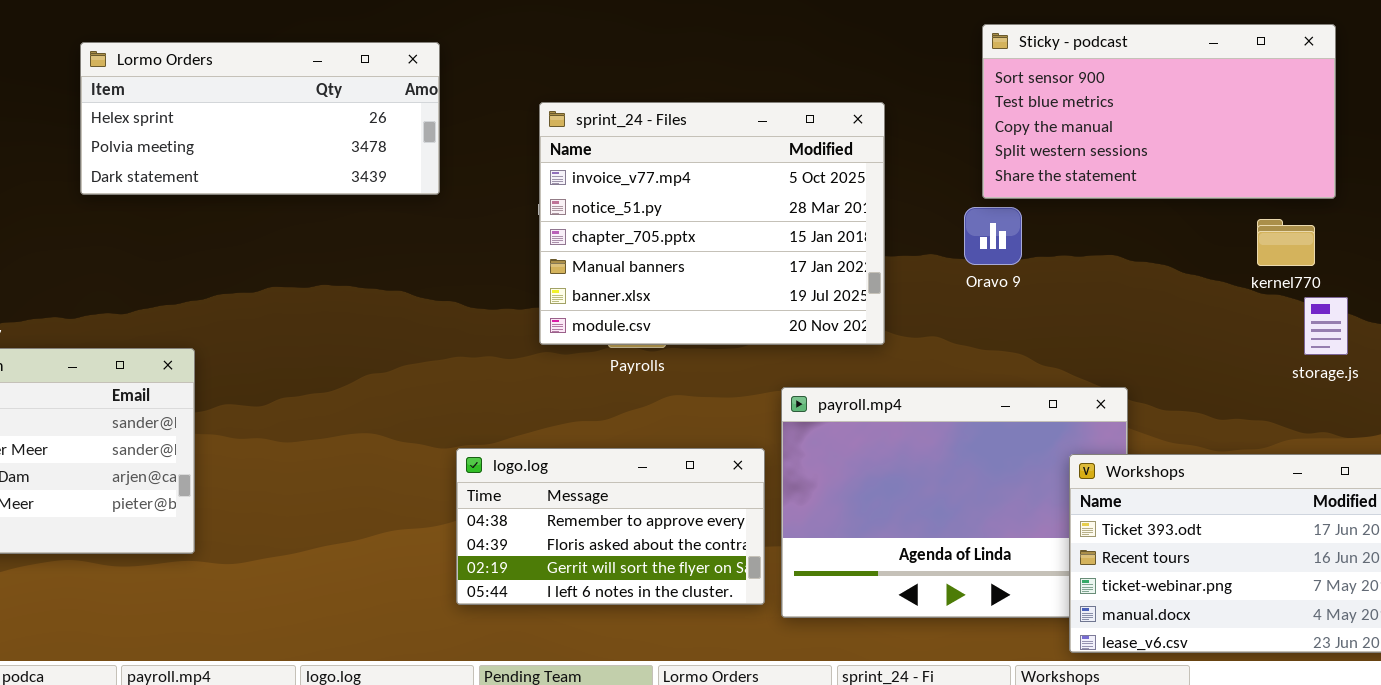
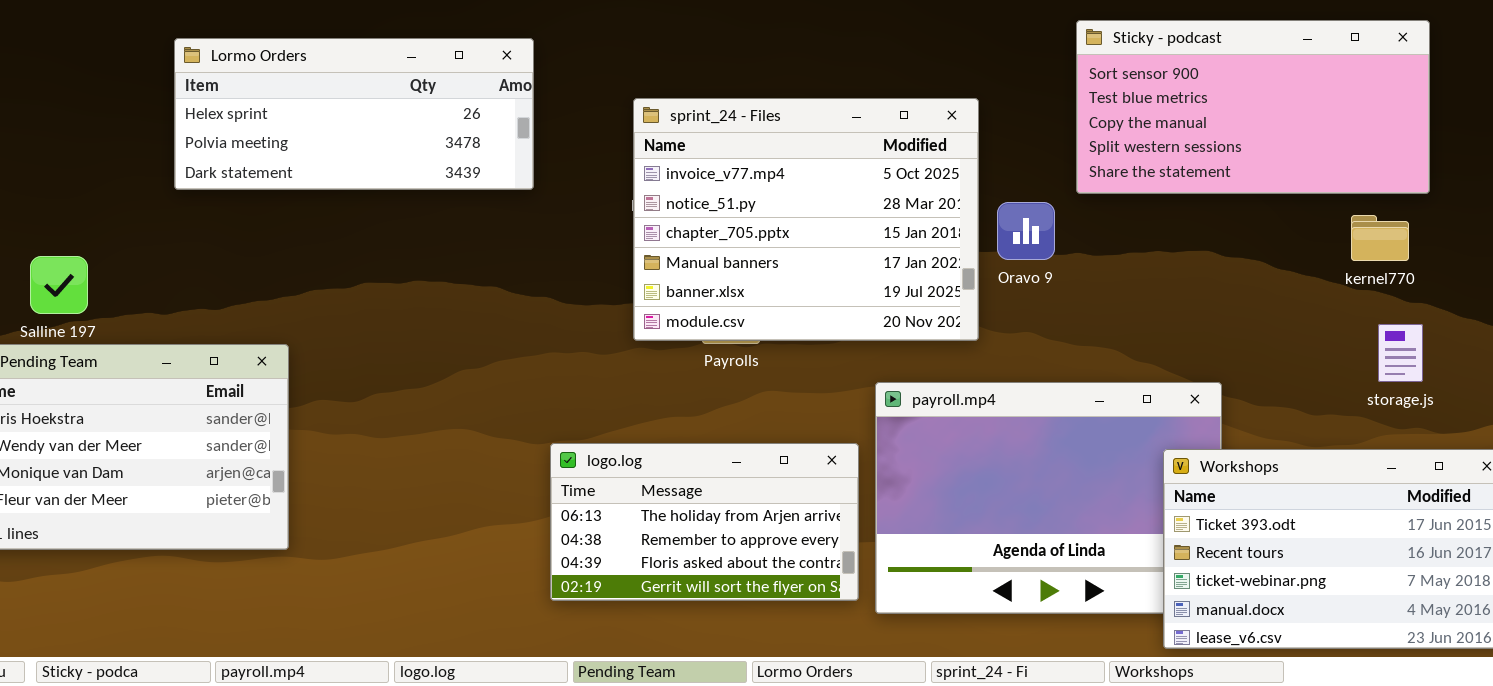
Oravo 9: [964,207,1022,265] -> [997,202,1055,260], moved
storage.js: [1304,297,1348,355] -> [1378,324,1423,382], moved
logo.log: [456,448,765,605] -> [550,443,859,601], scrolled up 1 row

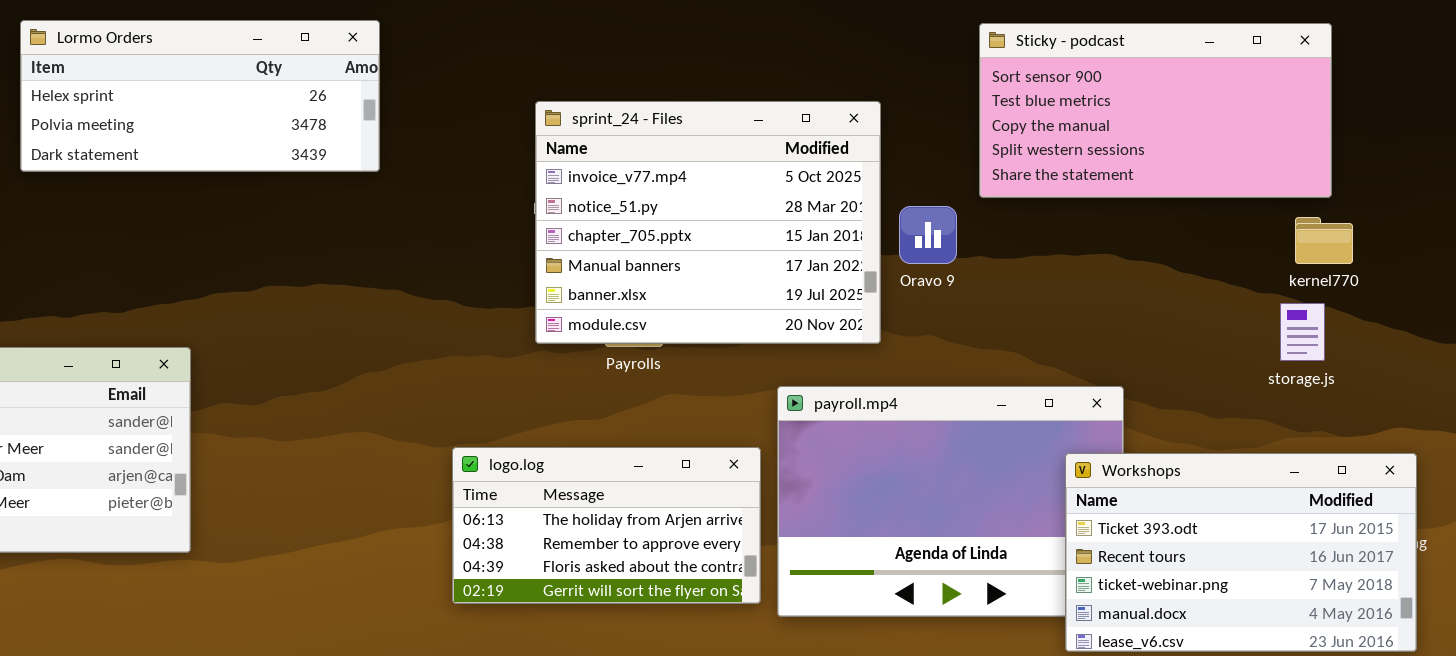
Lormo Orders: [174,38,534,190] -> [20,20,380,172], moved
kernel770: [1351,215,1409,261] -> [1295,217,1353,264], moved
storage.js: [1378,324,1423,382] -> [1280,303,1325,361], moved

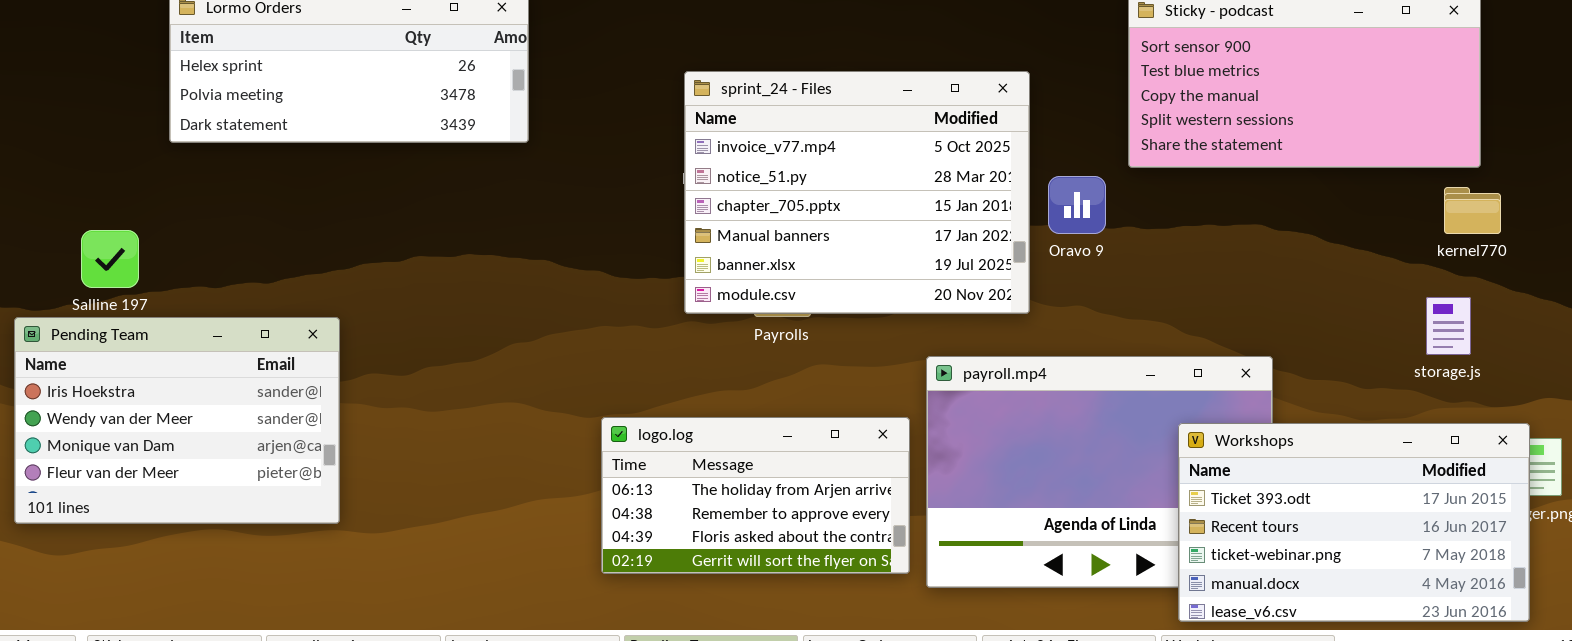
storage.js: [1280,303,1325,361] -> [1426,297,1471,355], moved
Workshops: [1065,453,1417,652] -> [1178,423,1530,622], moved

